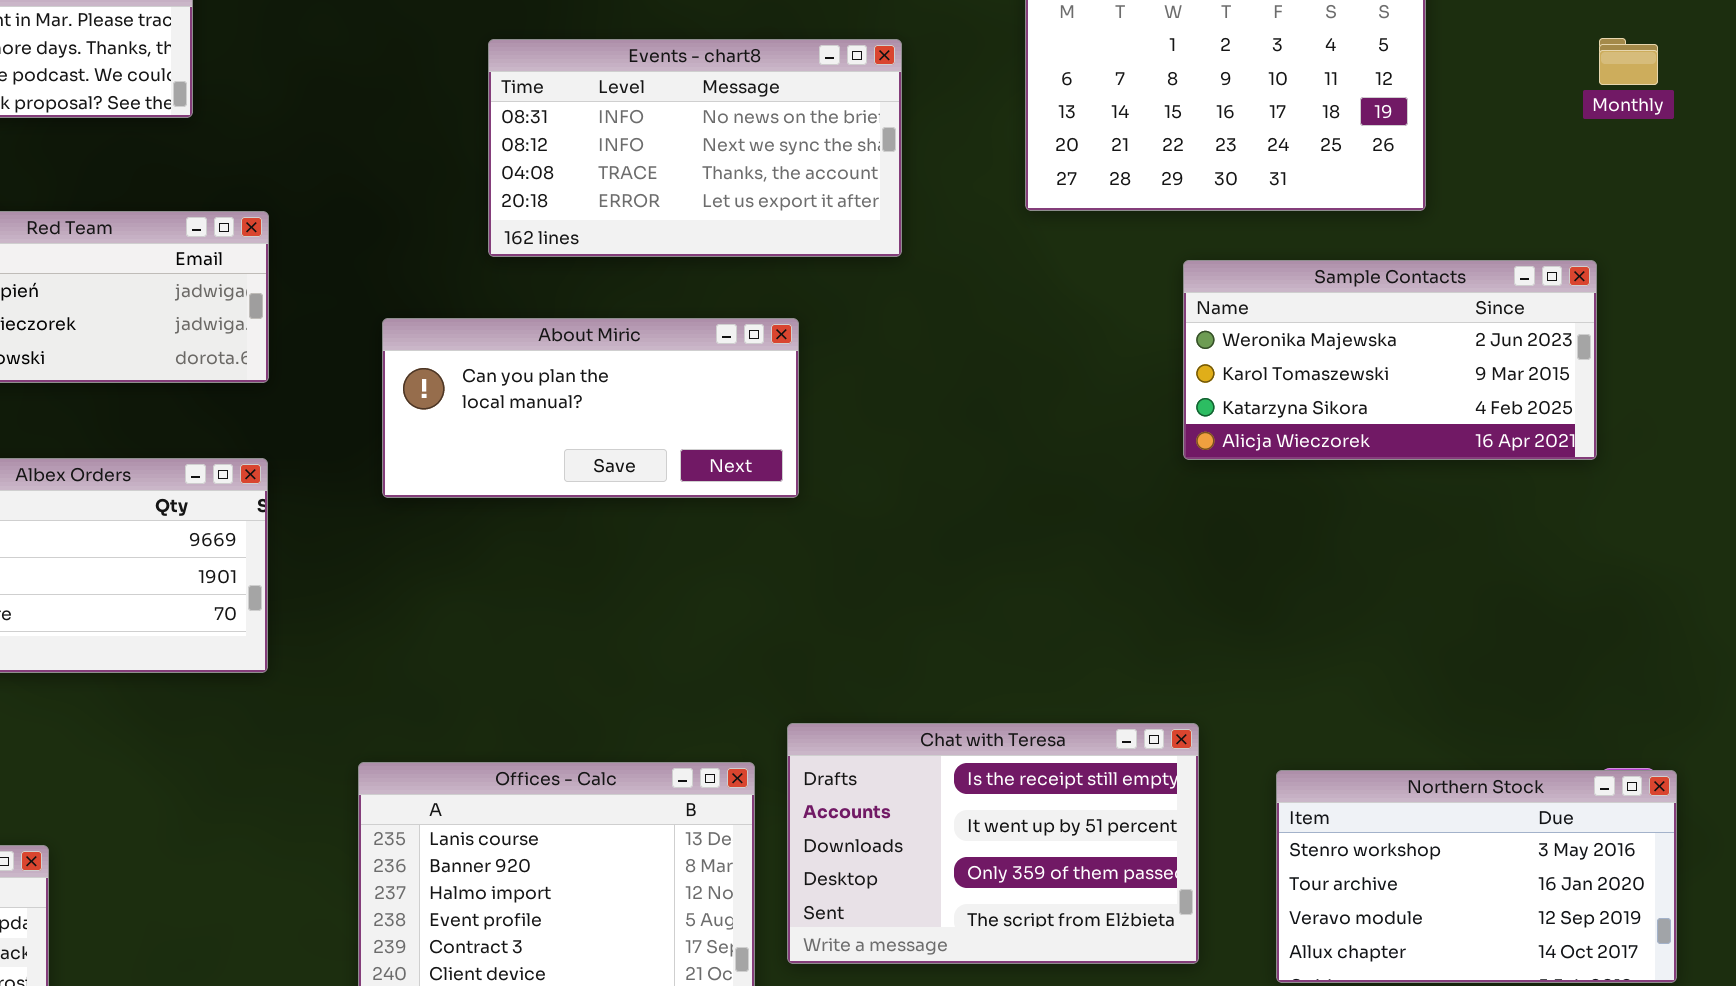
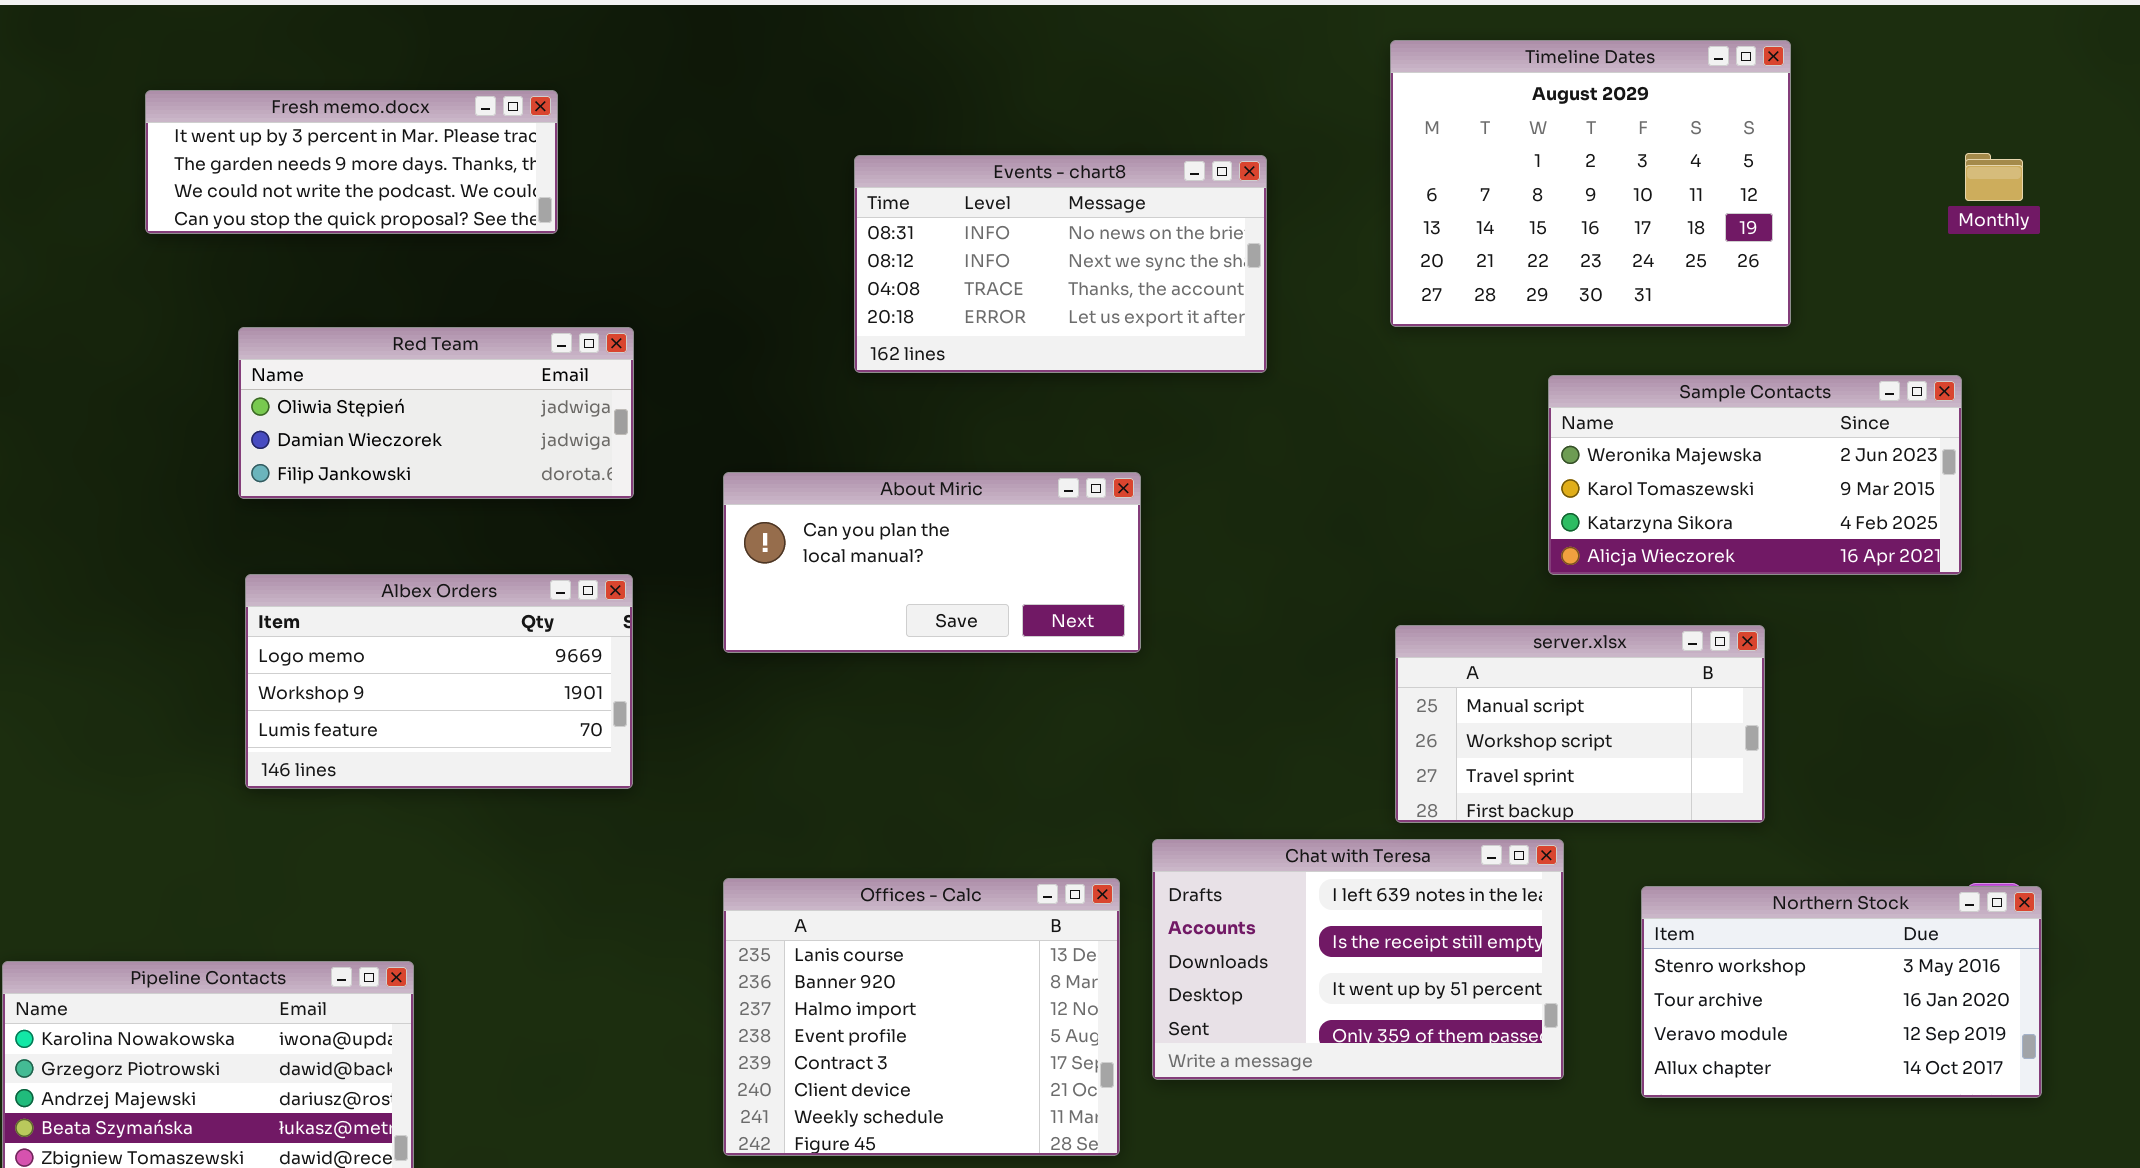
About Miric: [382,318,799,498] -> [723,472,1141,653], moved
server.xlsx: none -> [1395,625,1765,823], opened
Chat with Teresa: [787,723,1199,964] -> [1152,839,1564,1080], scrolled up 1 row

